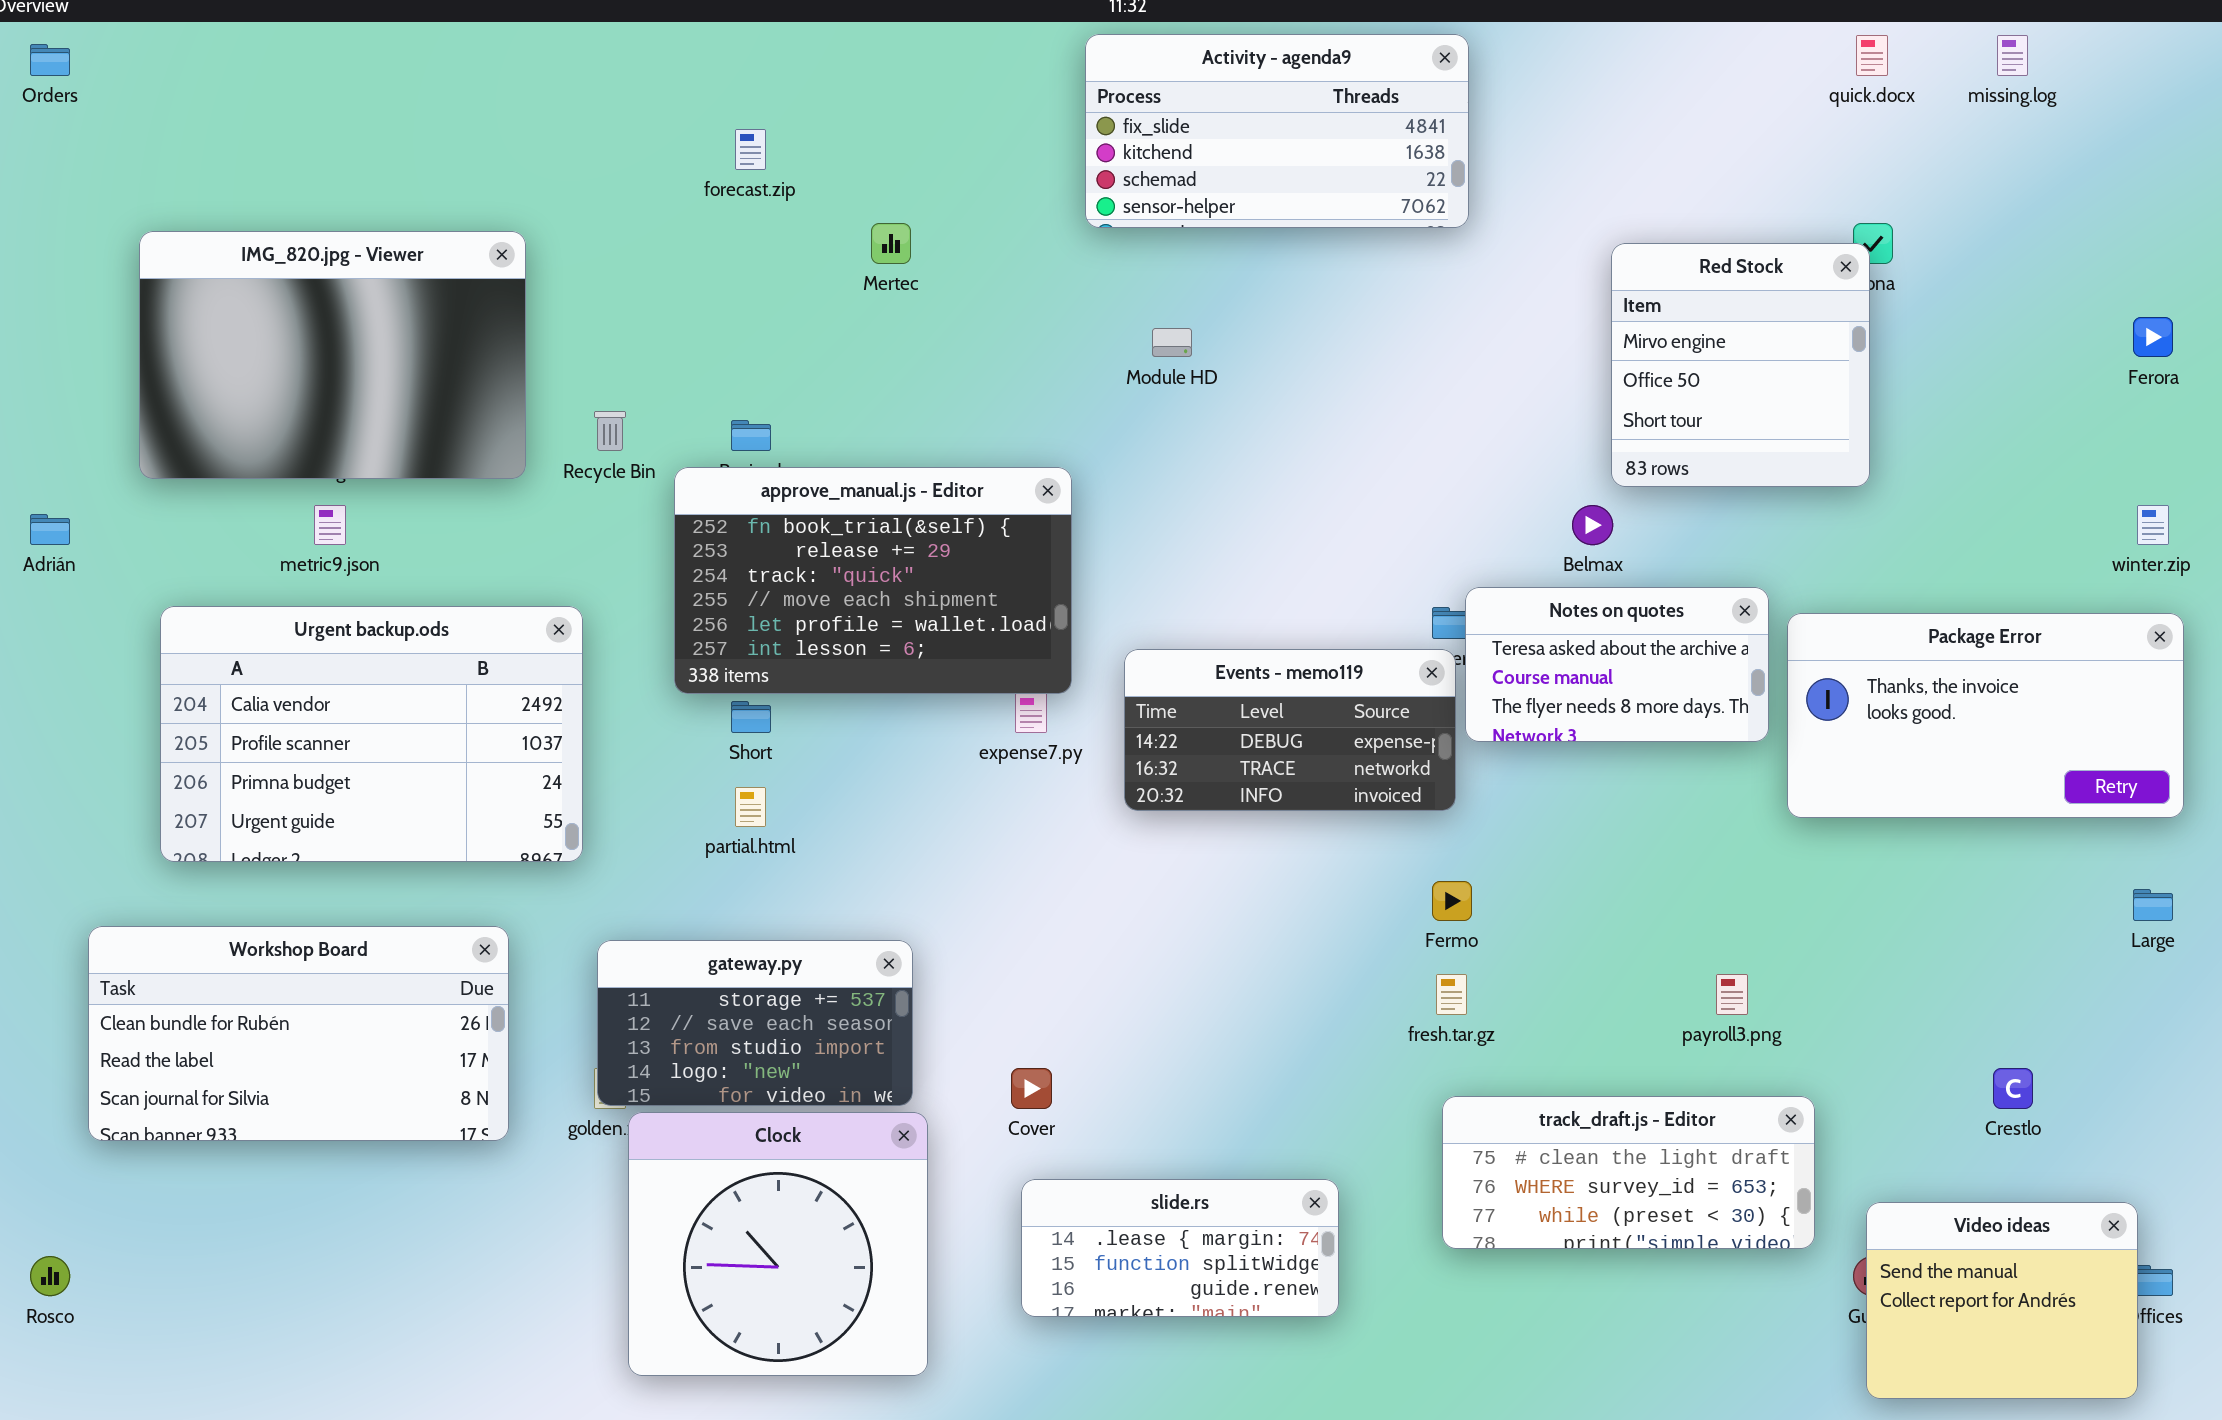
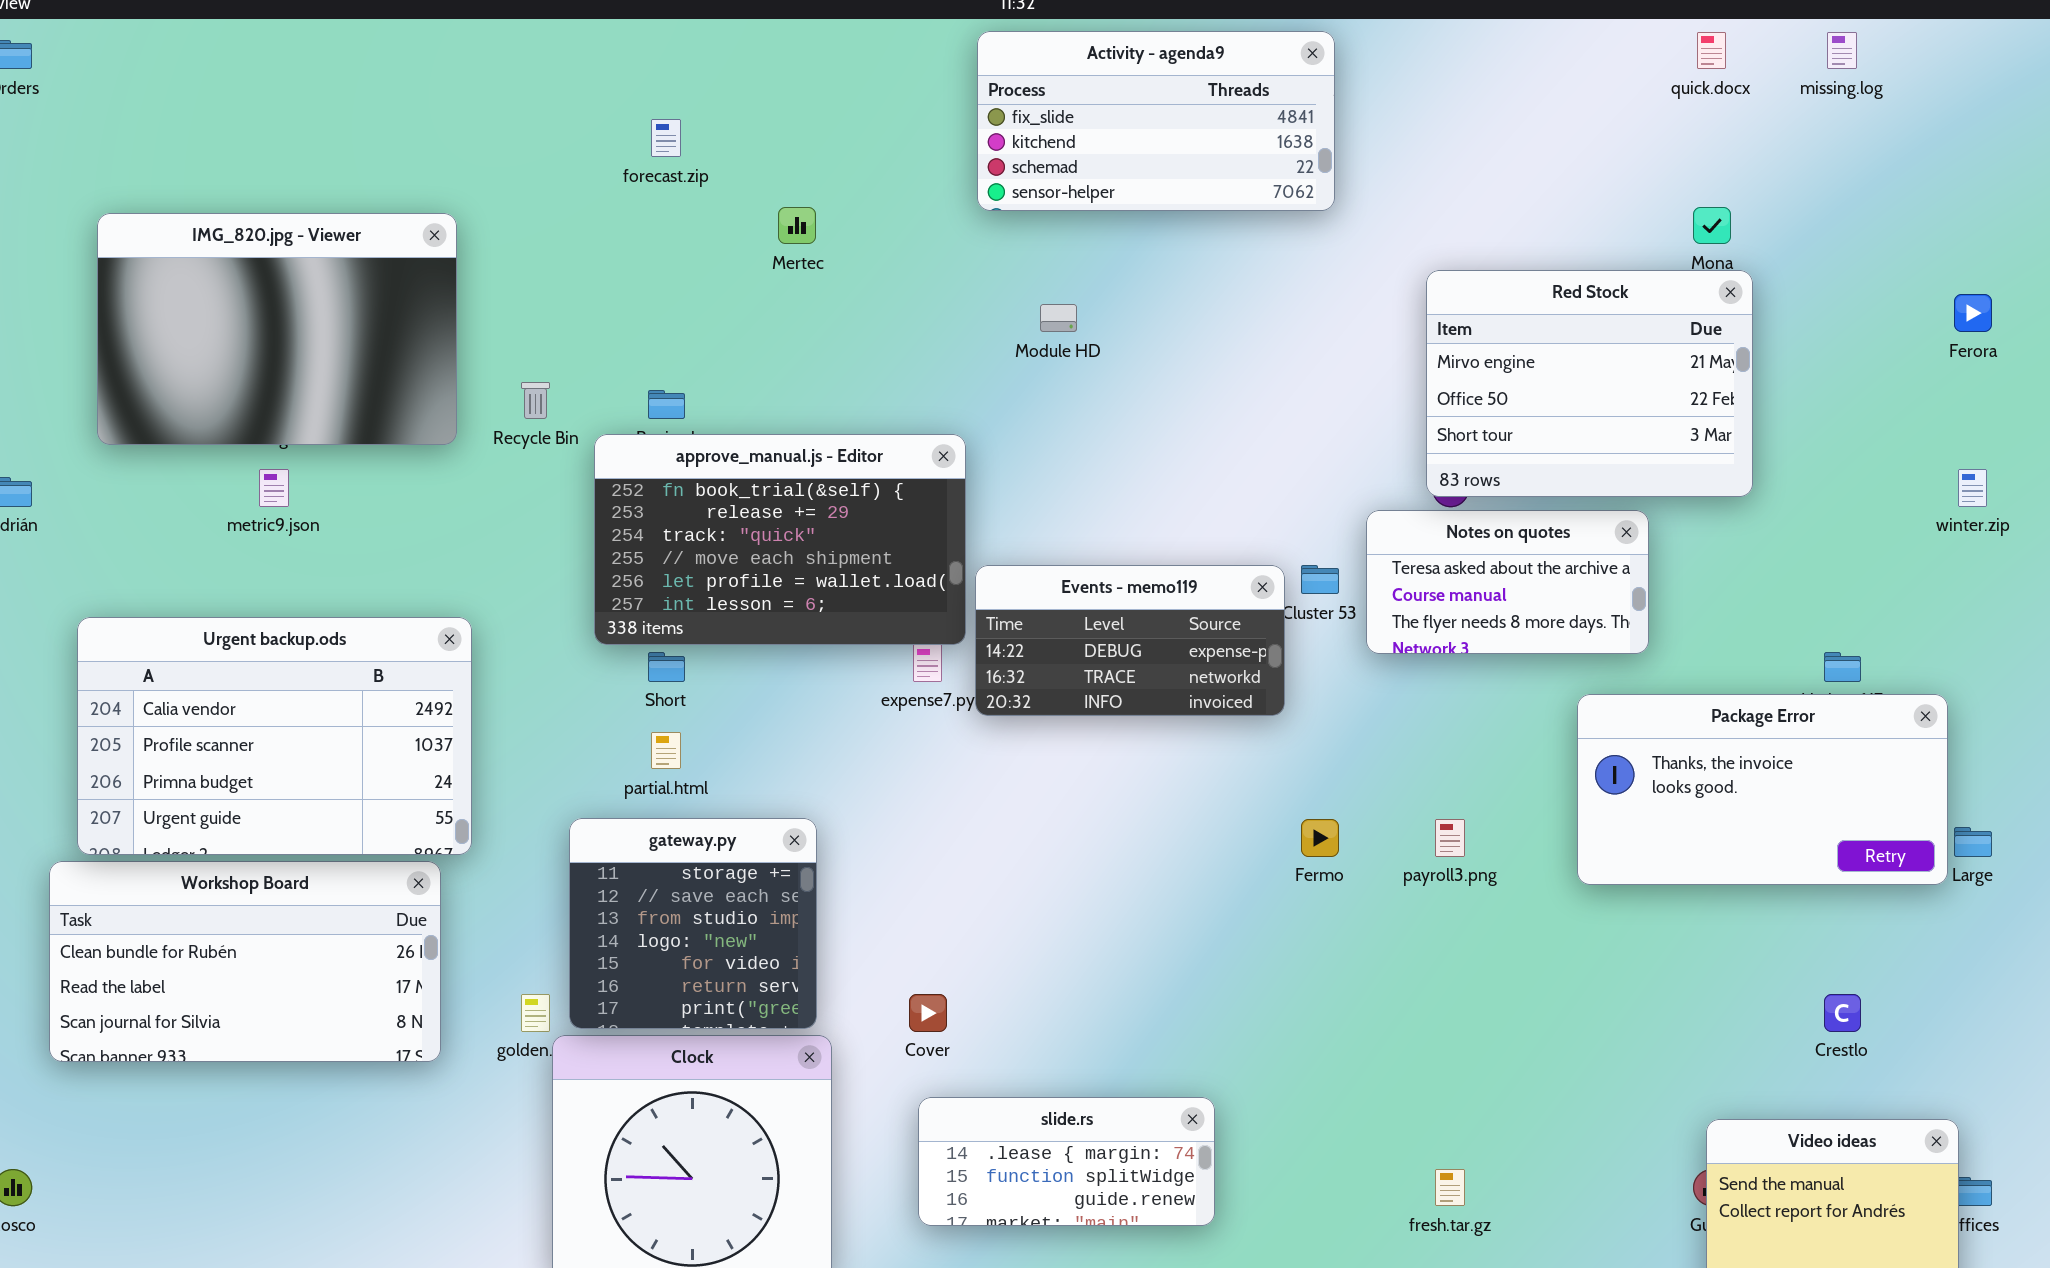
Red Stock: [1611,243,1870,487] -> [1426,270,1753,497], moved, resized
Notes on quotes: [1465,587,1769,742] -> [1366,510,1649,654], moved
Urgent backup.ods: [160,606,583,862] -> [77,617,472,855], moved
Package Error: [1787,613,2184,818] -> [1577,694,1948,885], moved
Events - memo119: [1124,649,1456,811] -> [975,565,1285,716], moved
gateway.py: [597,940,913,1106] -> [569,818,817,1029], resized
fresh.tar.gz: [1436,974,1467,1015] -> [1435,1169,1465,1206], moved
payroll3.png: [1716,974,1748,1015] -> [1435,819,1465,857], moved
track_draft.js - Editor: [1442,1096,1815,1249] -> none, closed

